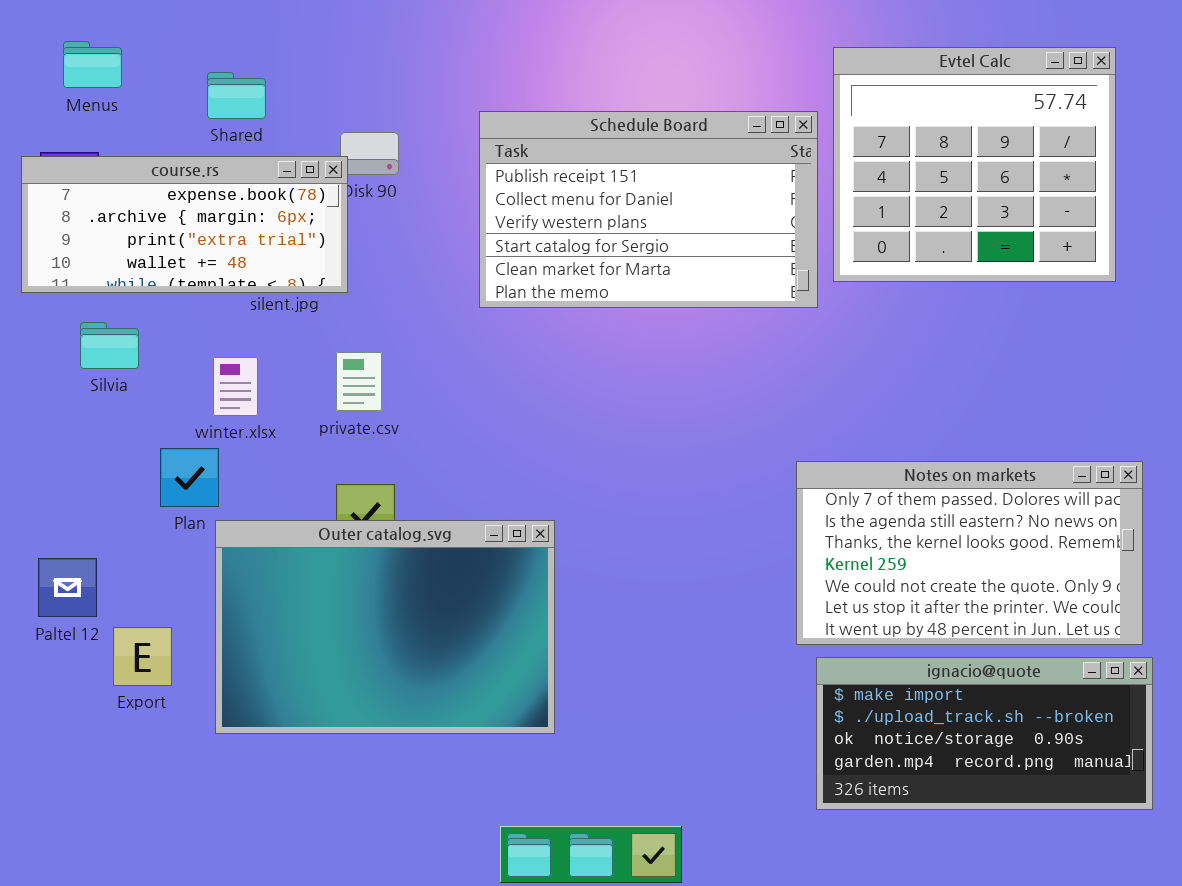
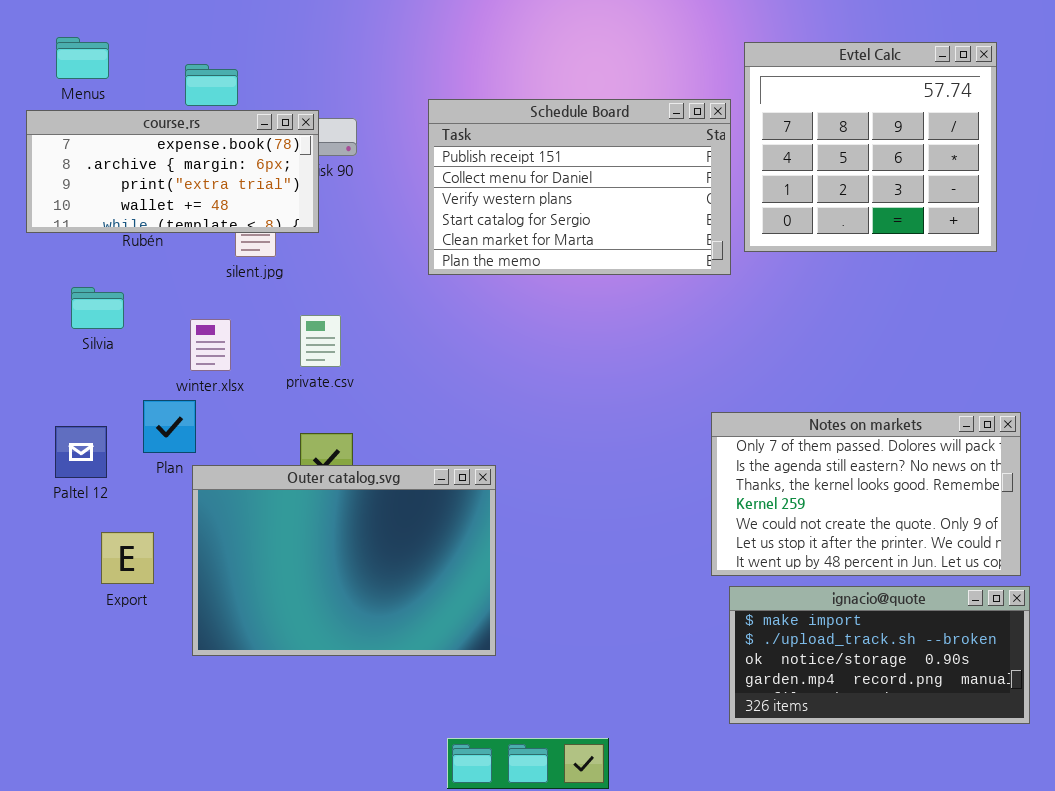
course.rs: [21,156,348,293] -> [26,110,319,233], moved
Paltel 12: [38,558,97,617] -> [55,426,107,478], moved
Export: [113,627,172,686] -> [101,532,154,584], moved

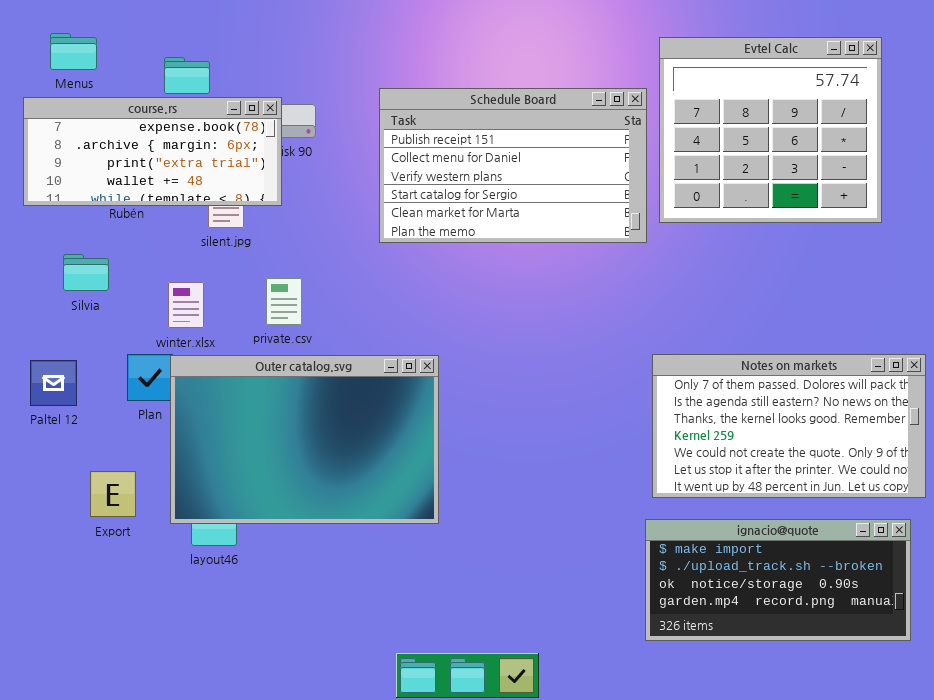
Notes on markets: [711,412,1021,576] -> [652,354,926,498], moved
Paltel 12: [55,426,107,478] -> [30,360,77,406], moved
Outer catalog.svg: [192,465,496,656] -> [170,355,439,524], moved

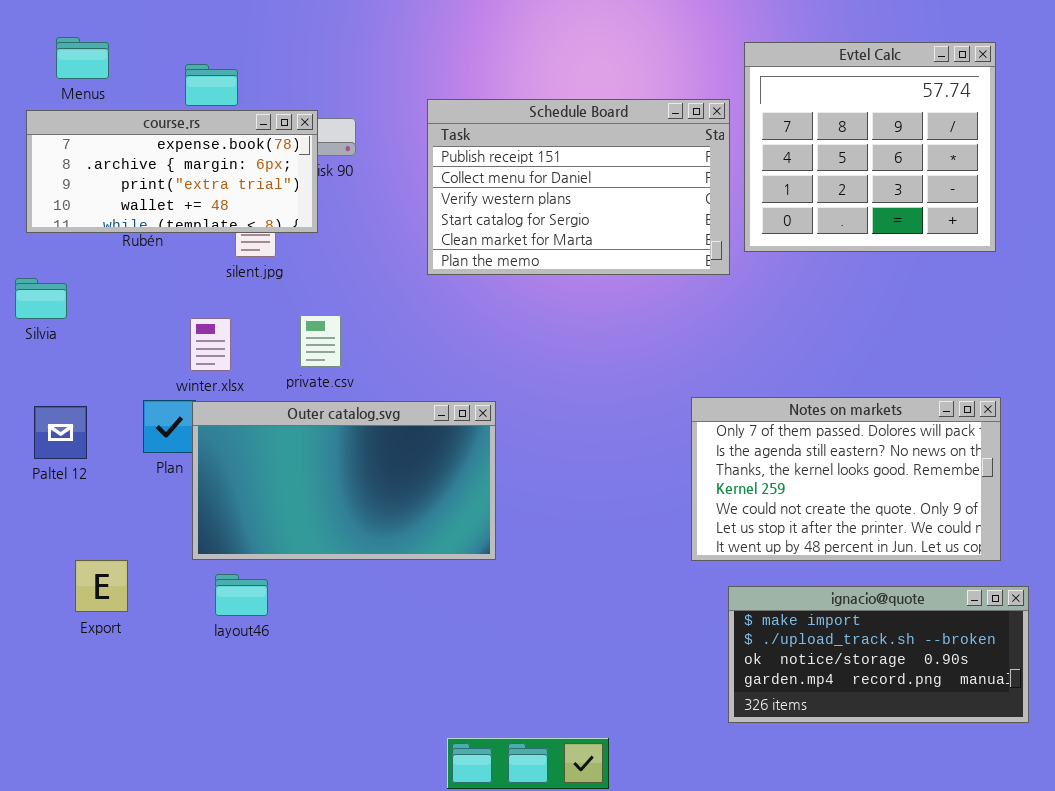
Silvia: [63,254,109,291] -> [15,278,67,319], moved
Notes on markets: [652,354,926,498] -> [691,397,1001,561], moved
Outer catalog.svg: [170,355,439,524] -> [192,401,496,560], resized
Export: [90,471,136,517] -> [75,560,128,612], moved

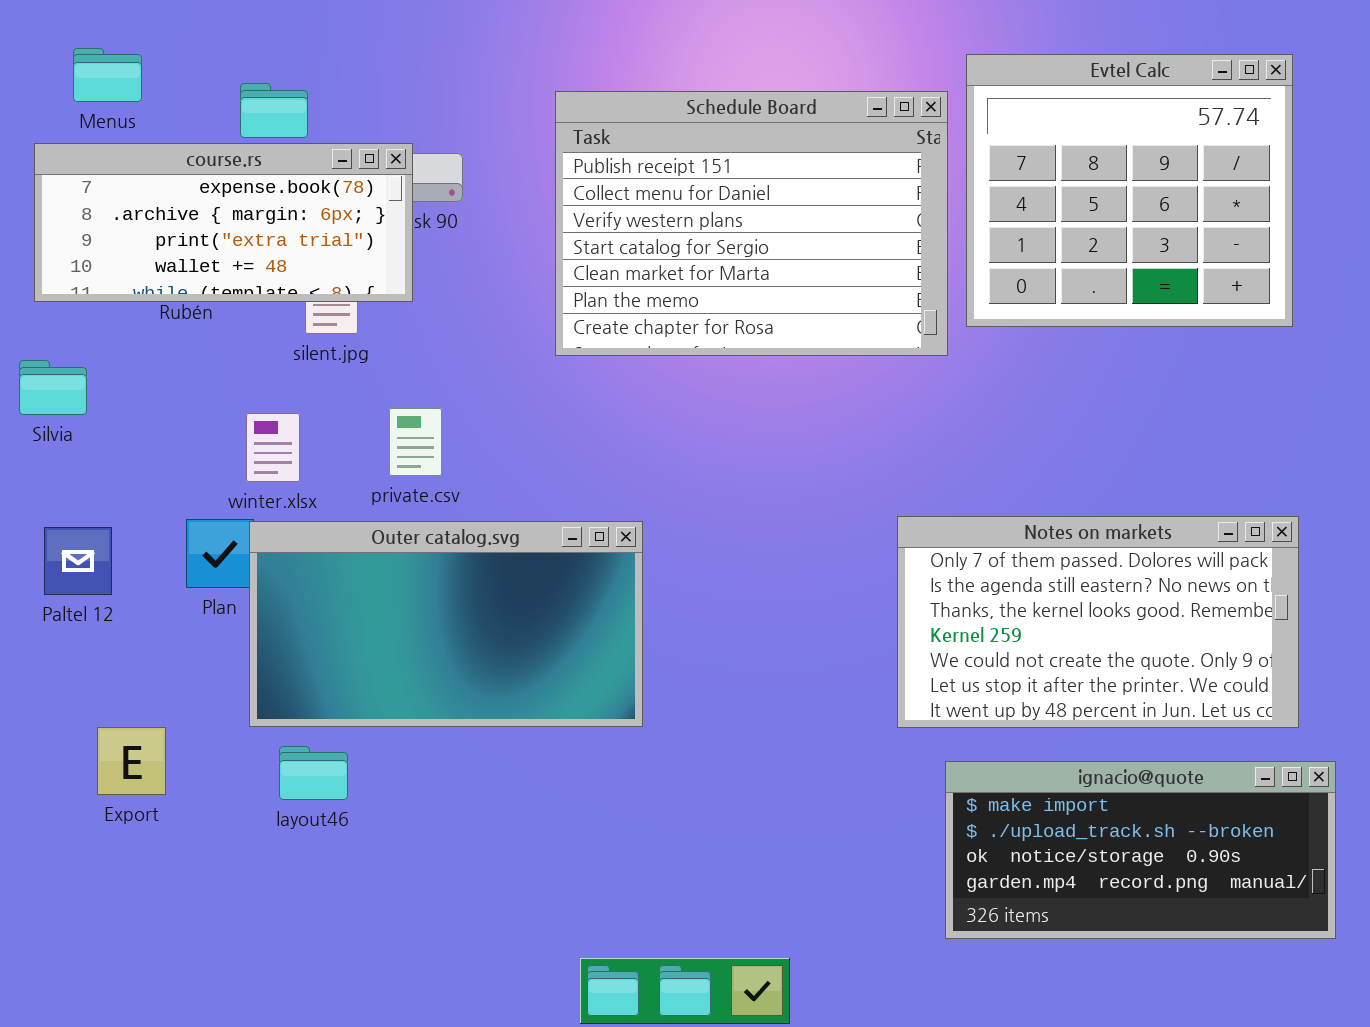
Schedule Board: [427,99,730,275] -> [555,91,948,356], resized

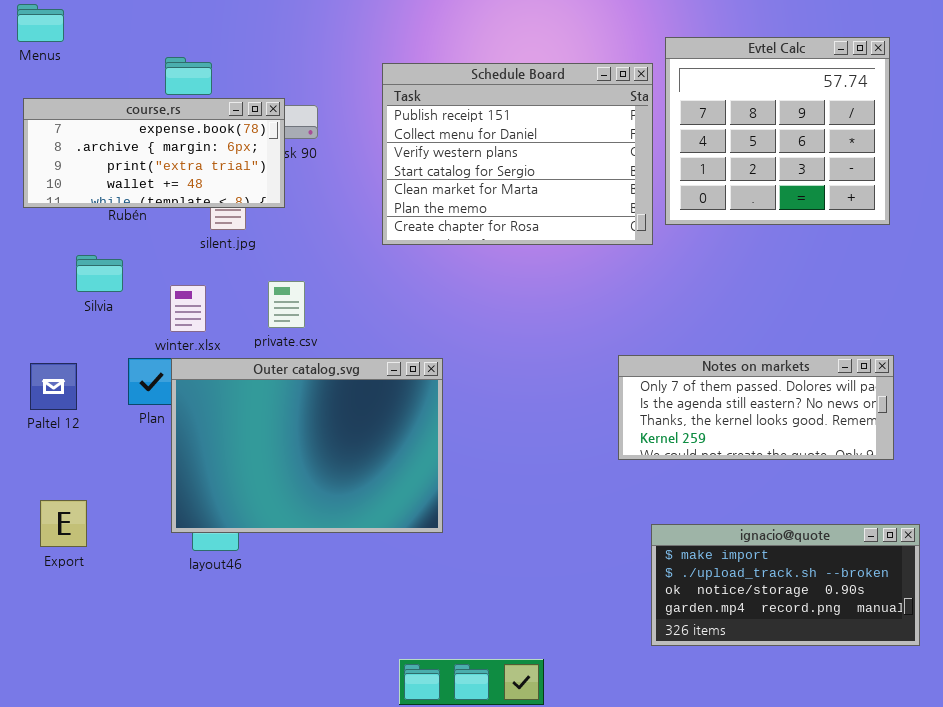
Menus: [73,48,142,102] -> [17,4,64,42], moved
Silvia: [19,360,87,415] -> [76,255,123,292], moved
Notes on markets: [897,516,1299,728] -> [618,355,894,460], resized
Outer catalog.svg: [249,521,643,727] -> [171,358,443,533], resized
Export: [97,727,166,795] -> [40,500,87,547], moved

